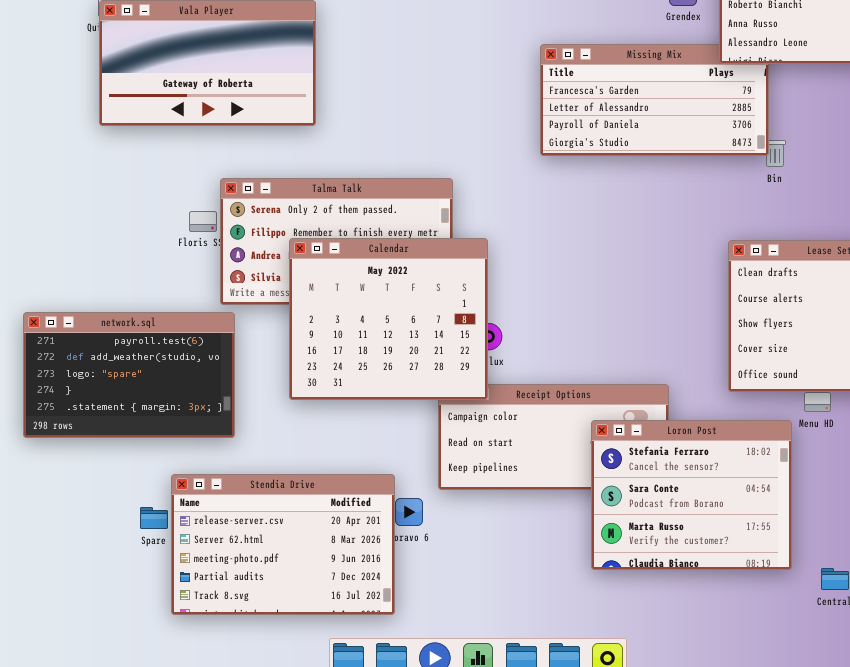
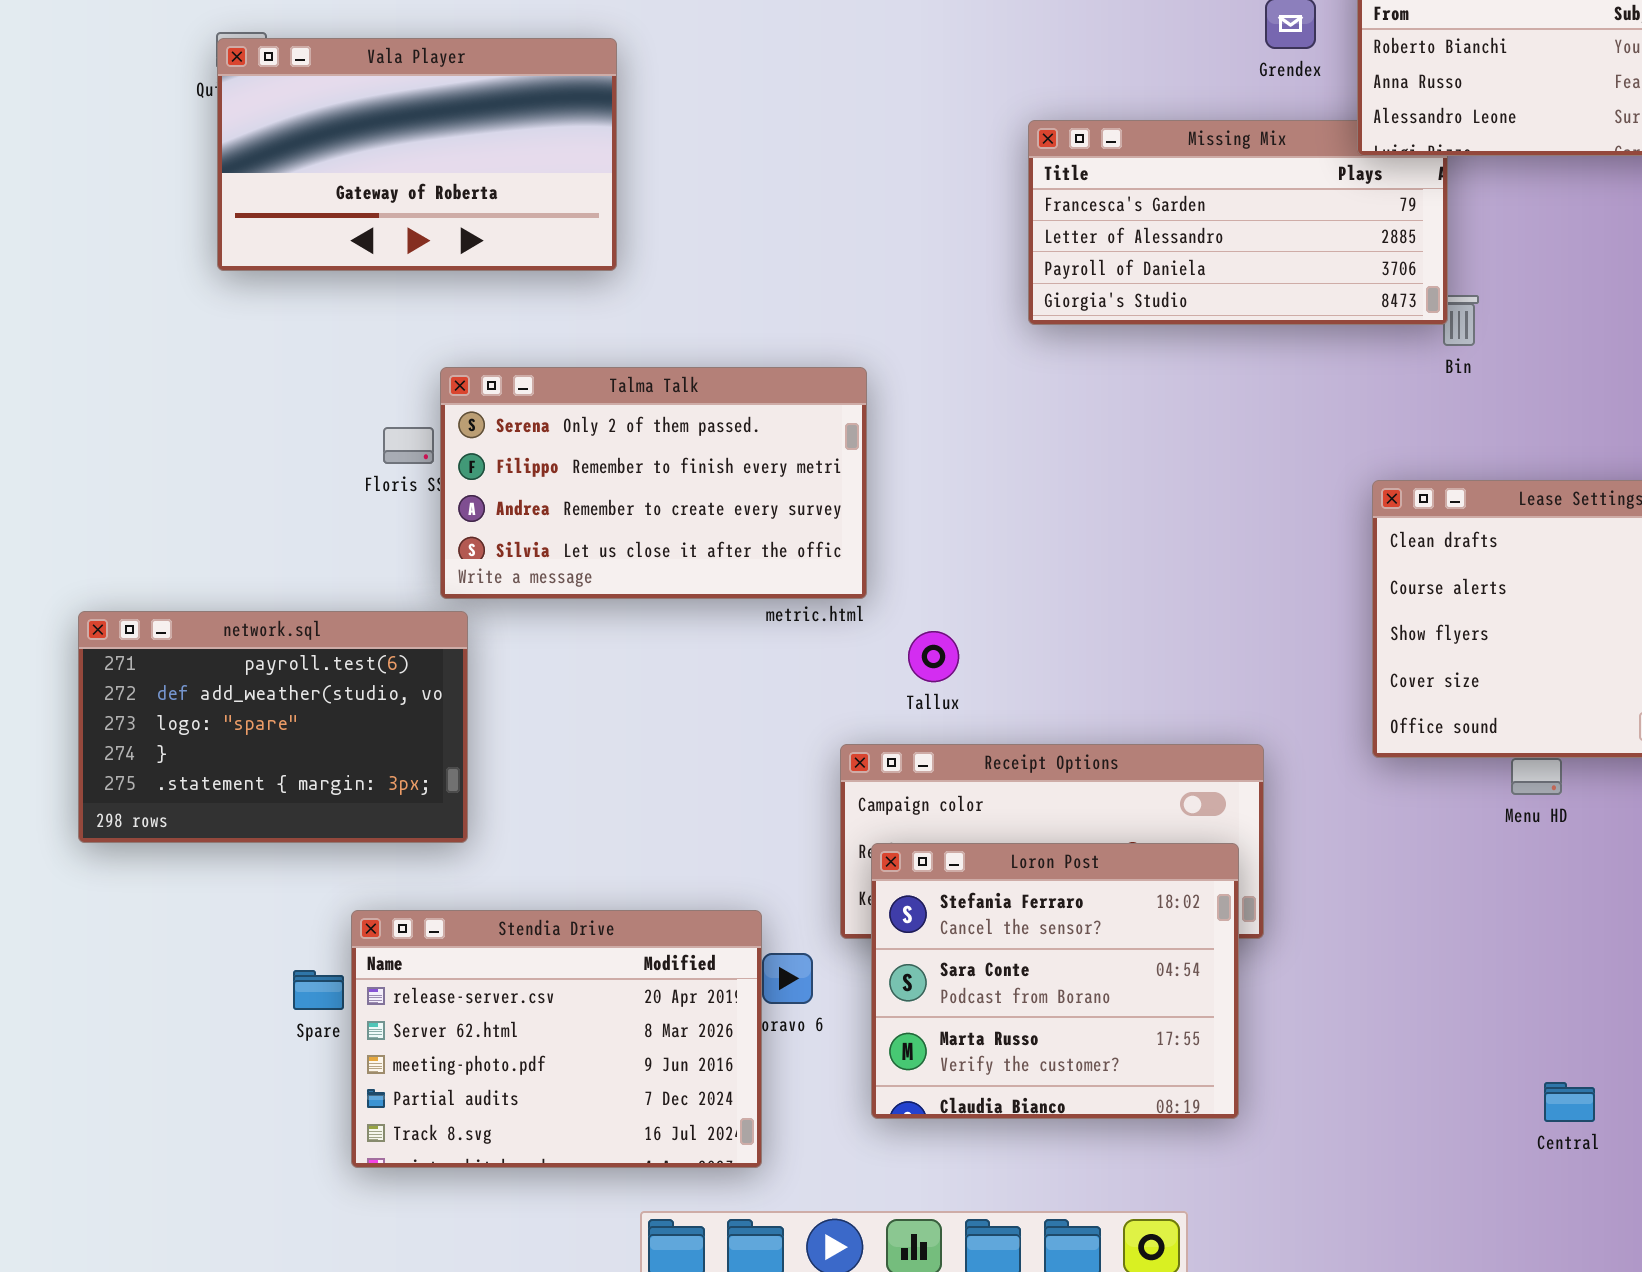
Calendar: [289,238,488,400] -> none, closed
Loron Post: [591,420,792,570] -> [871,843,1239,1119], moved

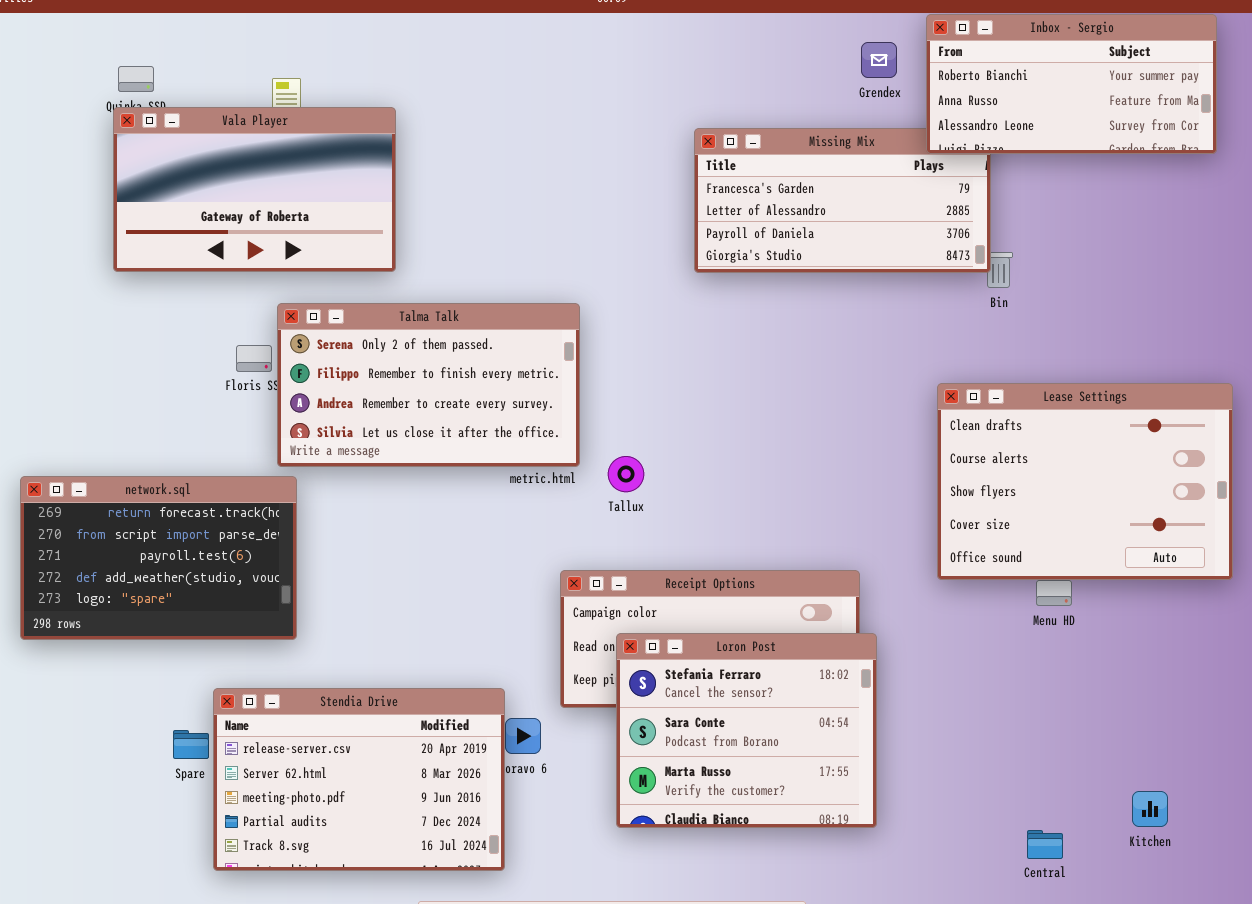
Vala Player: [217,38,617,271] -> [113,107,396,272], moved
network.sql: [78,611,468,843] -> [20,476,297,640], scrolled up 2 rows
Tallux: [908,631,959,682] -> [608,456,644,492], moved
Loron Post: [871,843,1239,1119] -> [616,633,877,828], moved
Central: [1544,1082,1595,1122] -> [1027,830,1063,859], moved

